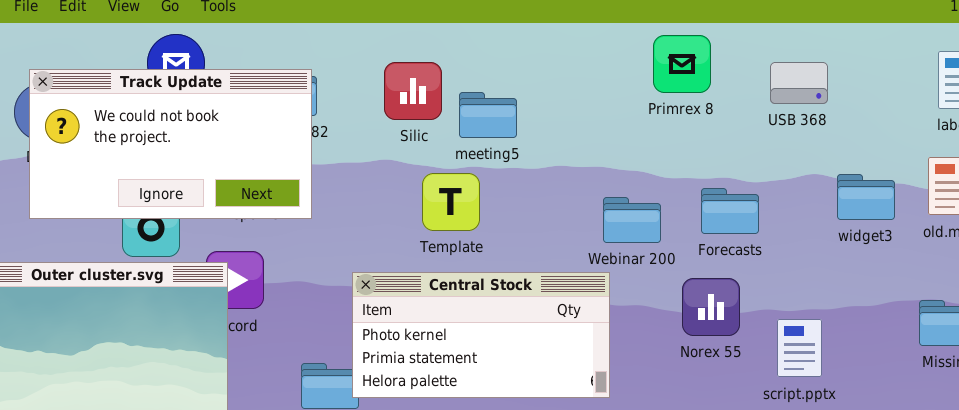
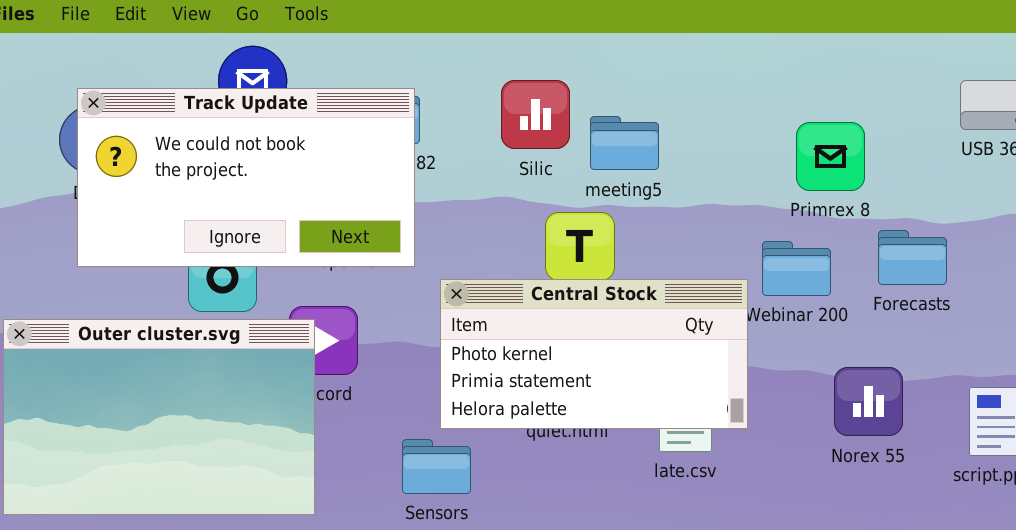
Primrex 8: [653,35,711,93] -> [796,122,865,191], moved
Central Stock: [352,272,610,398] -> [440,279,748,429], moved
Norex 55: [682,278,740,336] -> [834,367,903,436], moved

